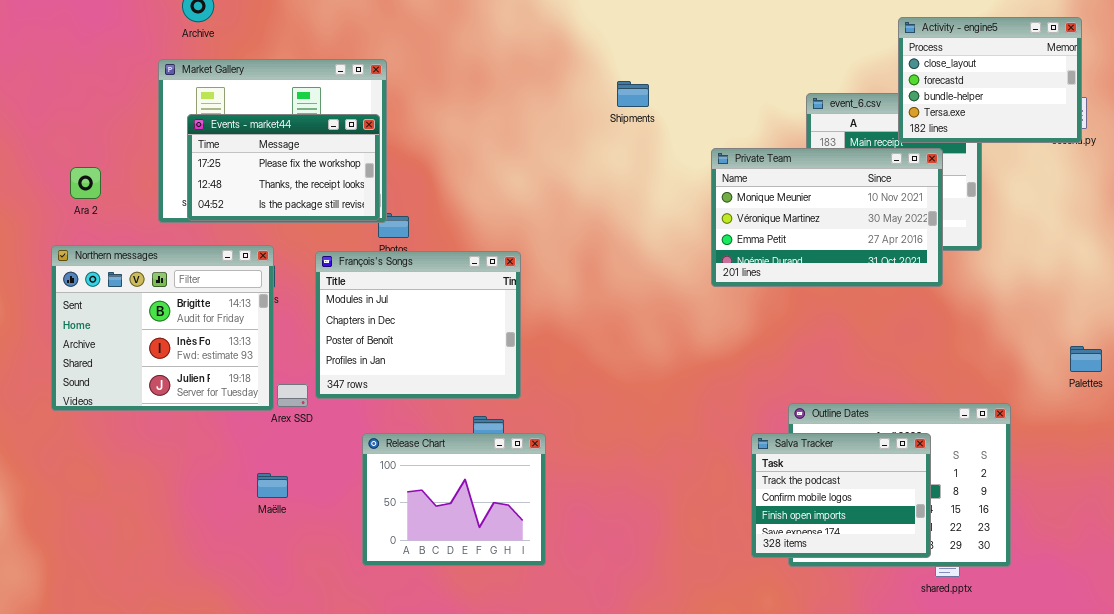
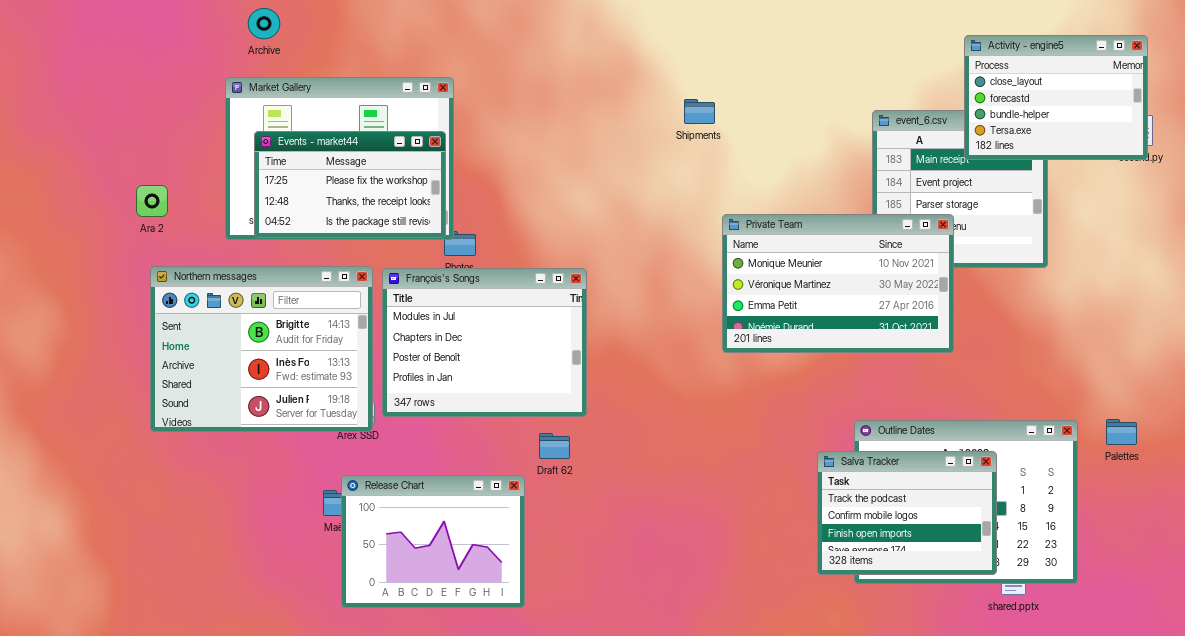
Private Team: [711,148,943,287] -> [722,214,954,353], moved
Northern messages: [51,245,274,411] -> [150,266,373,432], moved
Palettes: [1070,346,1102,372] -> [1106,419,1137,445], moved
Release Chart: [362,433,546,566] -> [341,475,525,608], moved

